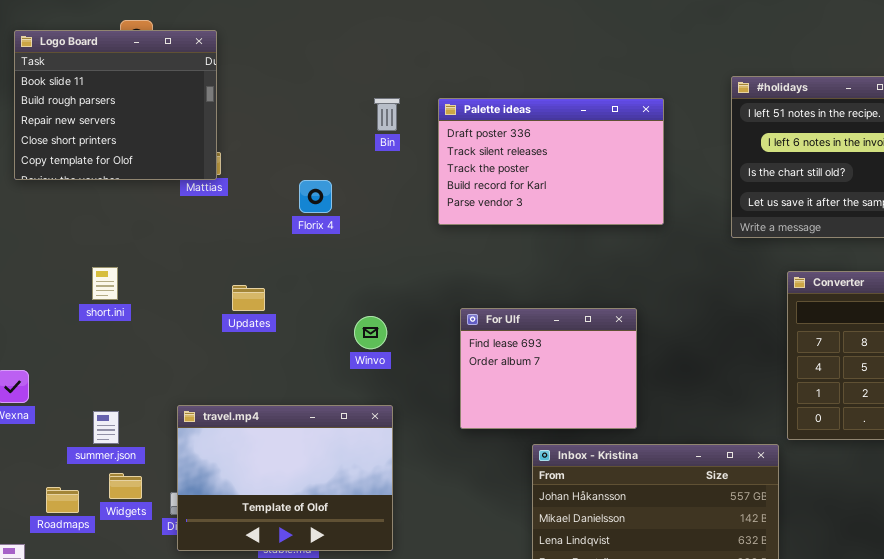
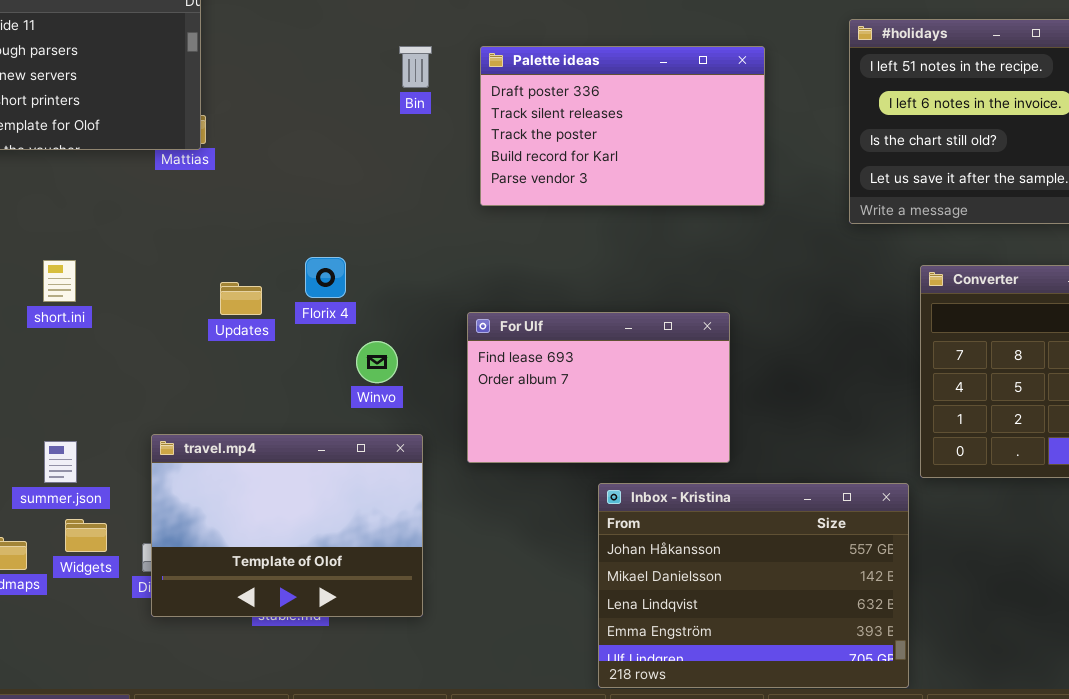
Florix 4: [299,180,332,213] -> [305,257,346,298], moved
For Ulf: [460,308,637,429] -> [467,312,730,463], resized
Winvo: [354,316,387,349] -> [356,341,398,383], moved

